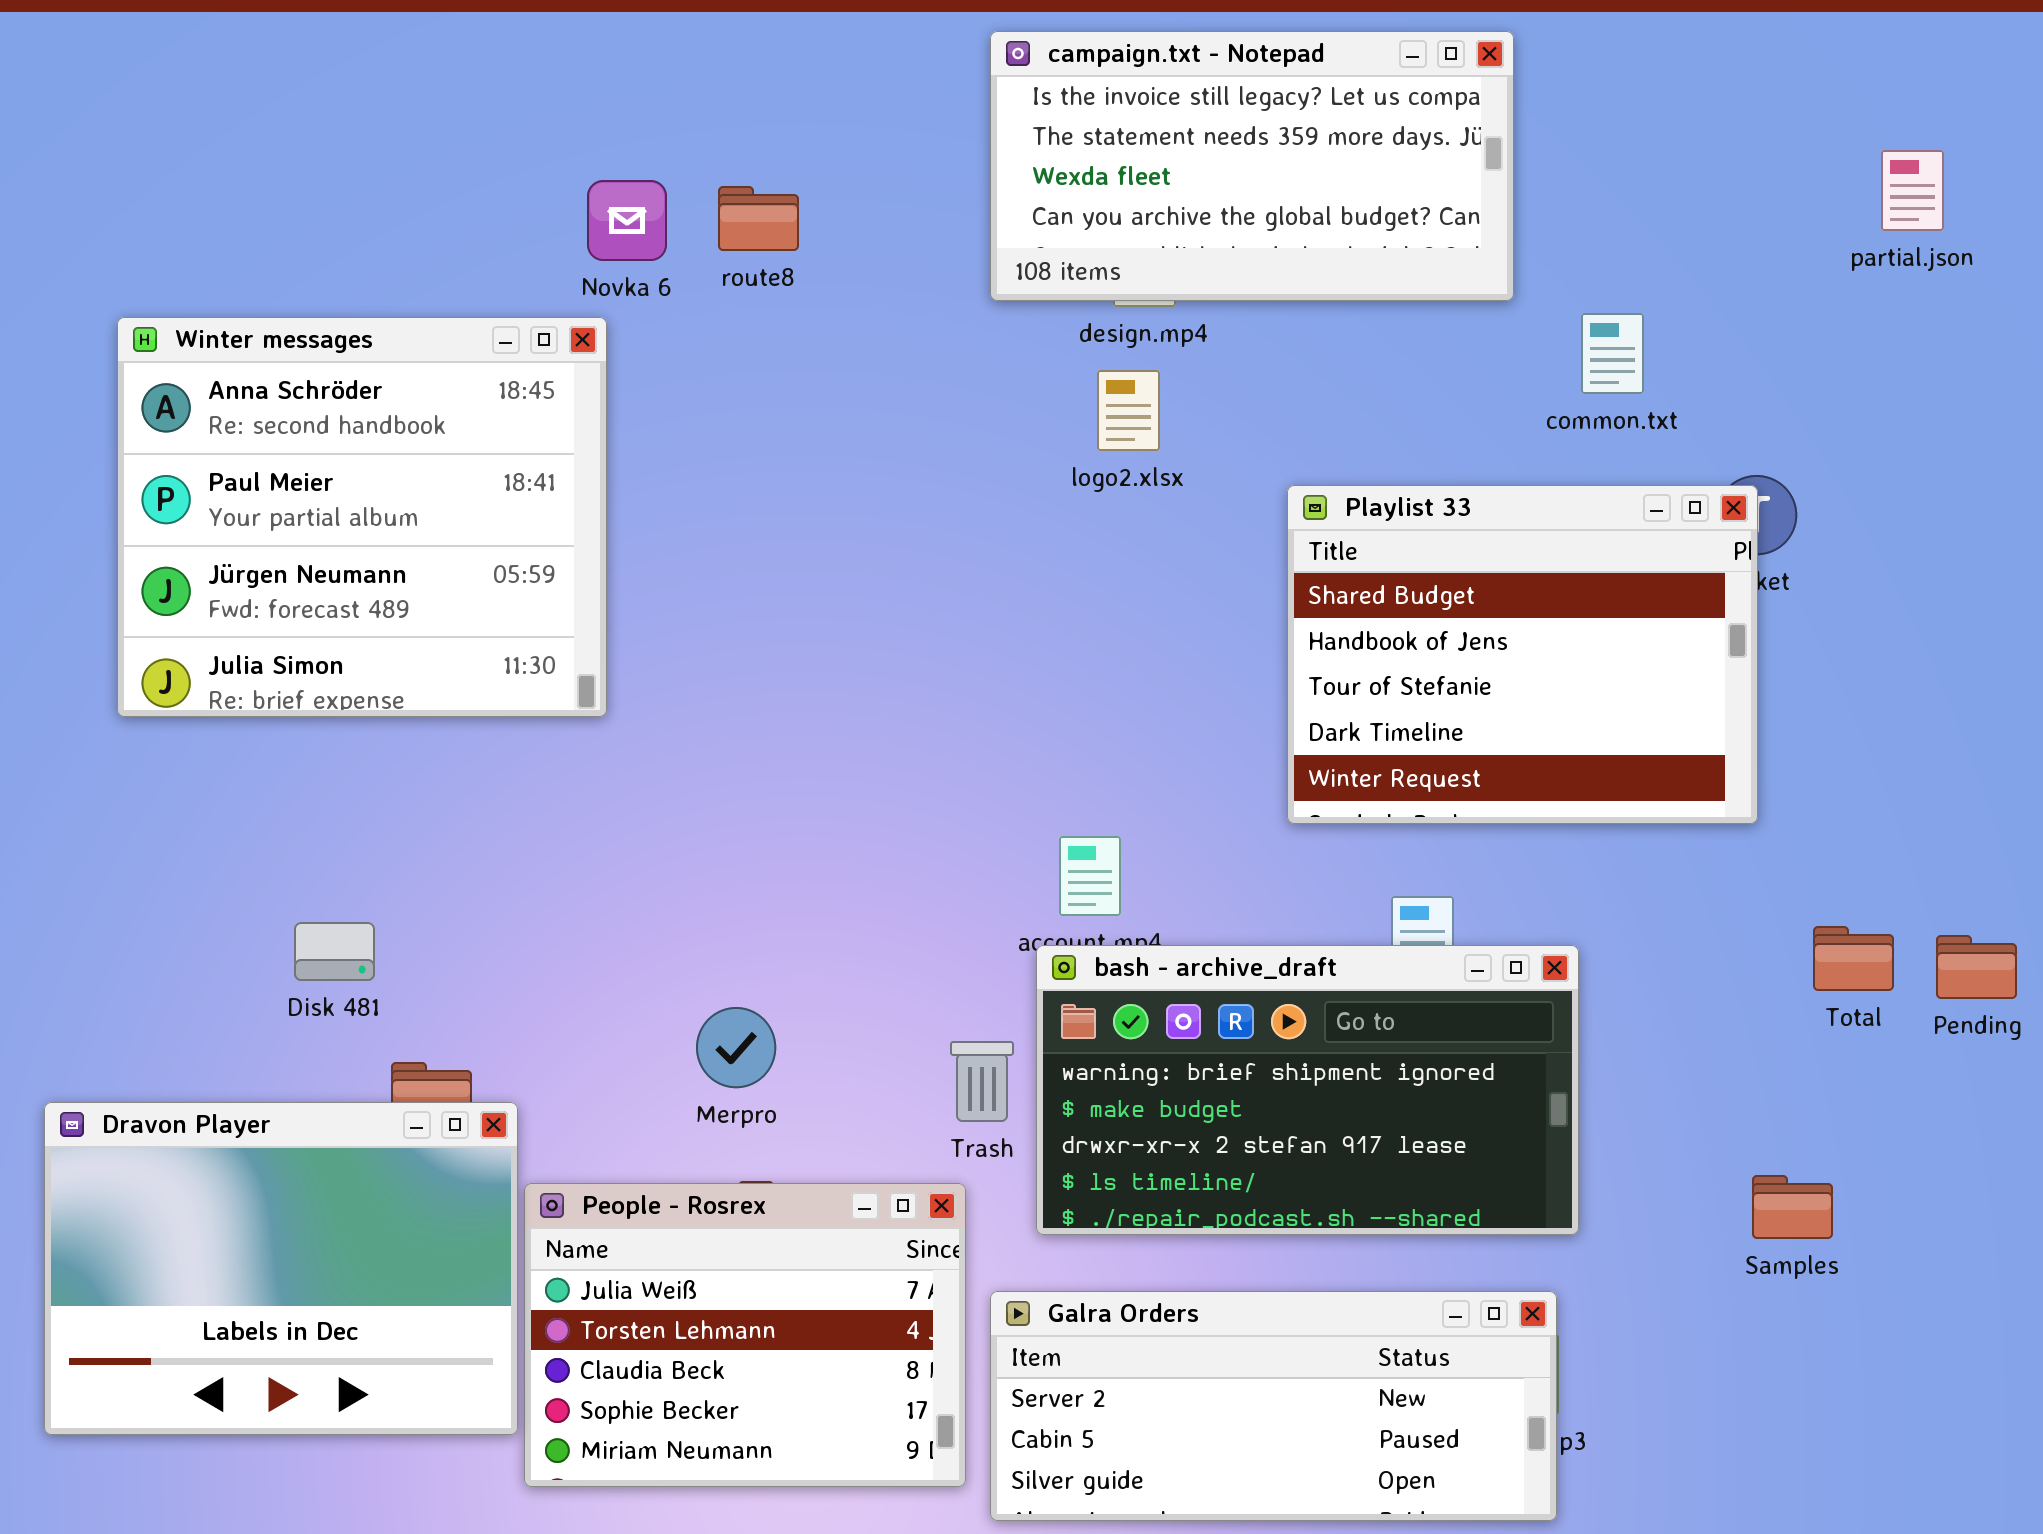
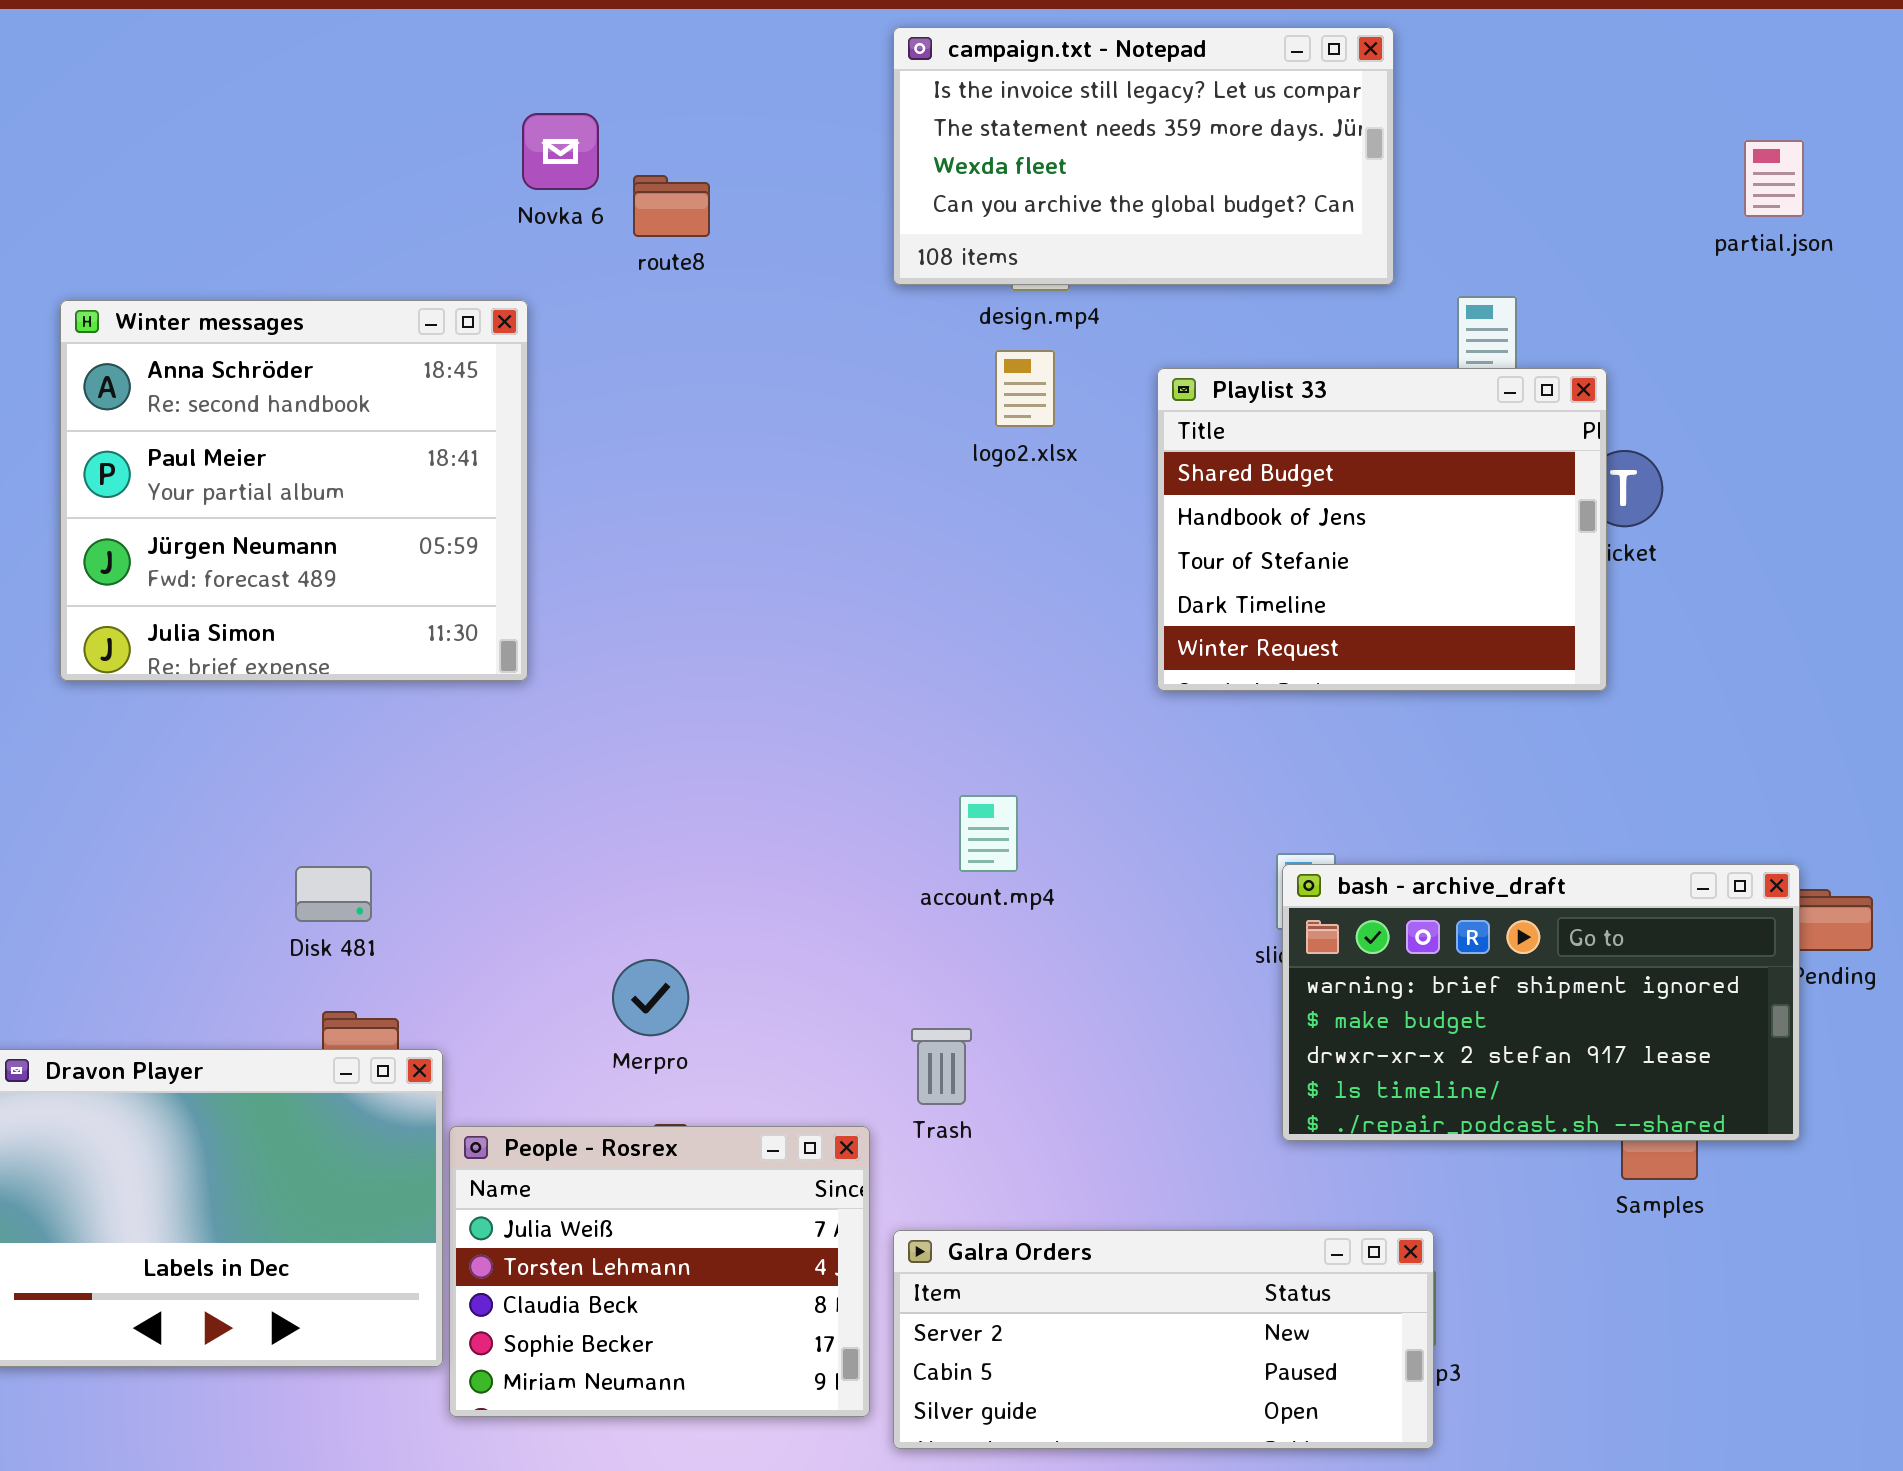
Novka 6: [587,180,667,261] -> [522,113,599,190], moved
Playlist 33: [1287,485,1758,824] -> [1157,368,1607,691], moved
Disk 481: [294,922,375,981] -> [295,866,372,922], moved
bash - archive_draft: [1036,945,1579,1235] -> [1282,864,1800,1141], moved
Trash: [950,1041,1014,1122] -> [911,1028,972,1105], moved

